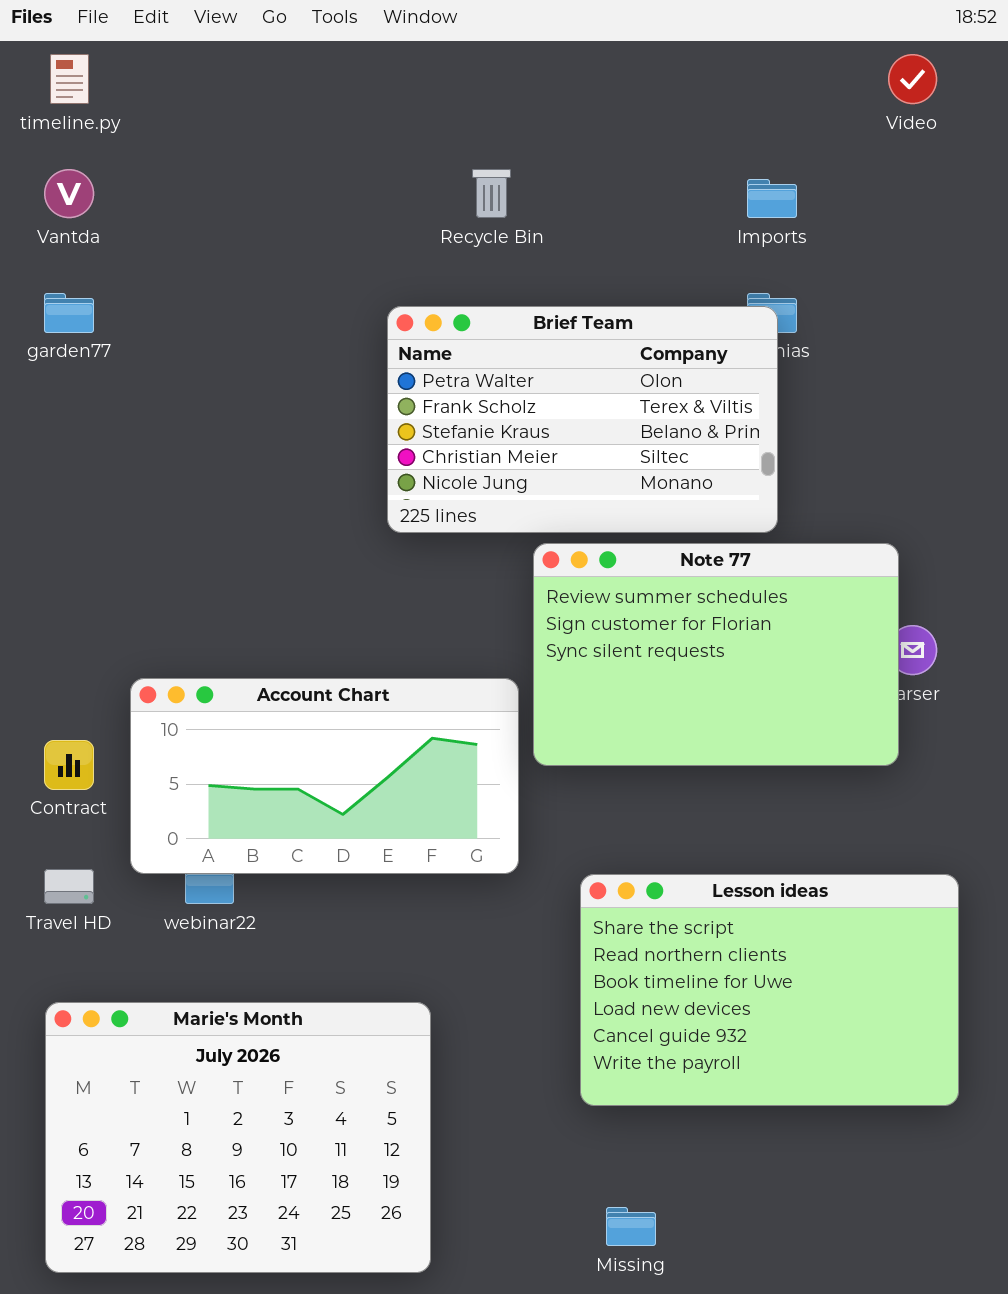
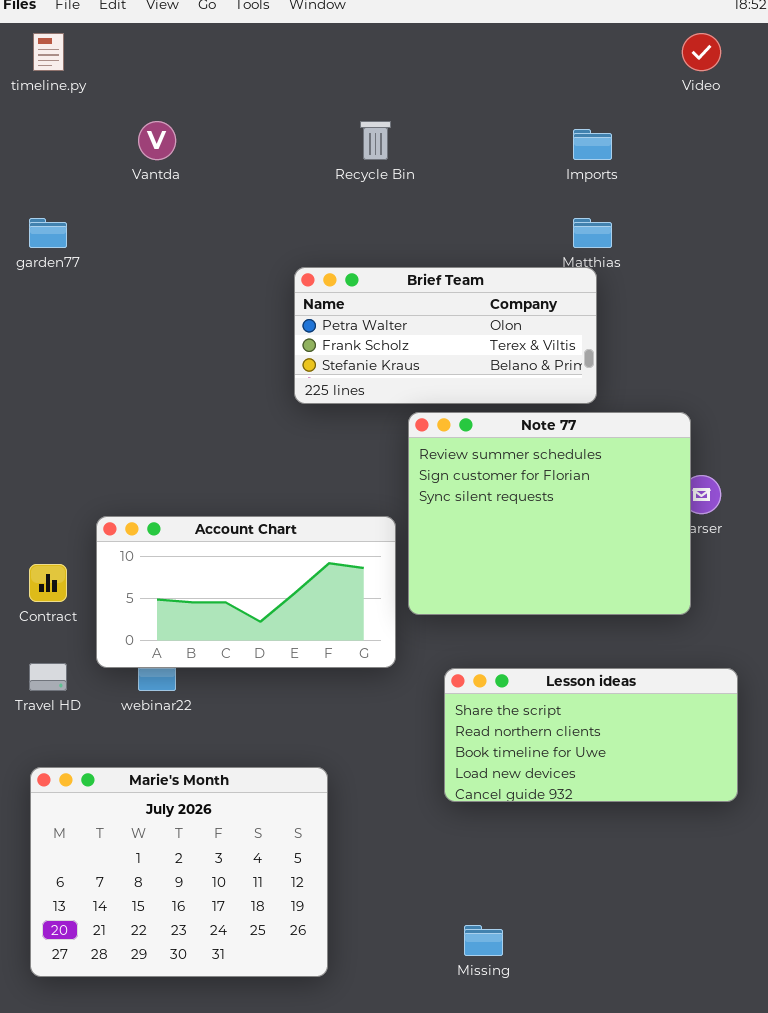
Vantda: [44,169,94,218] -> [138,121,176,160], moved
Brief Team: [387,306,778,533] -> [294,267,597,404], resized
Note 77: [533,543,899,766] -> [408,412,691,615], resized
Lesson ideas: [580,874,959,1106] -> [444,668,738,802], resized

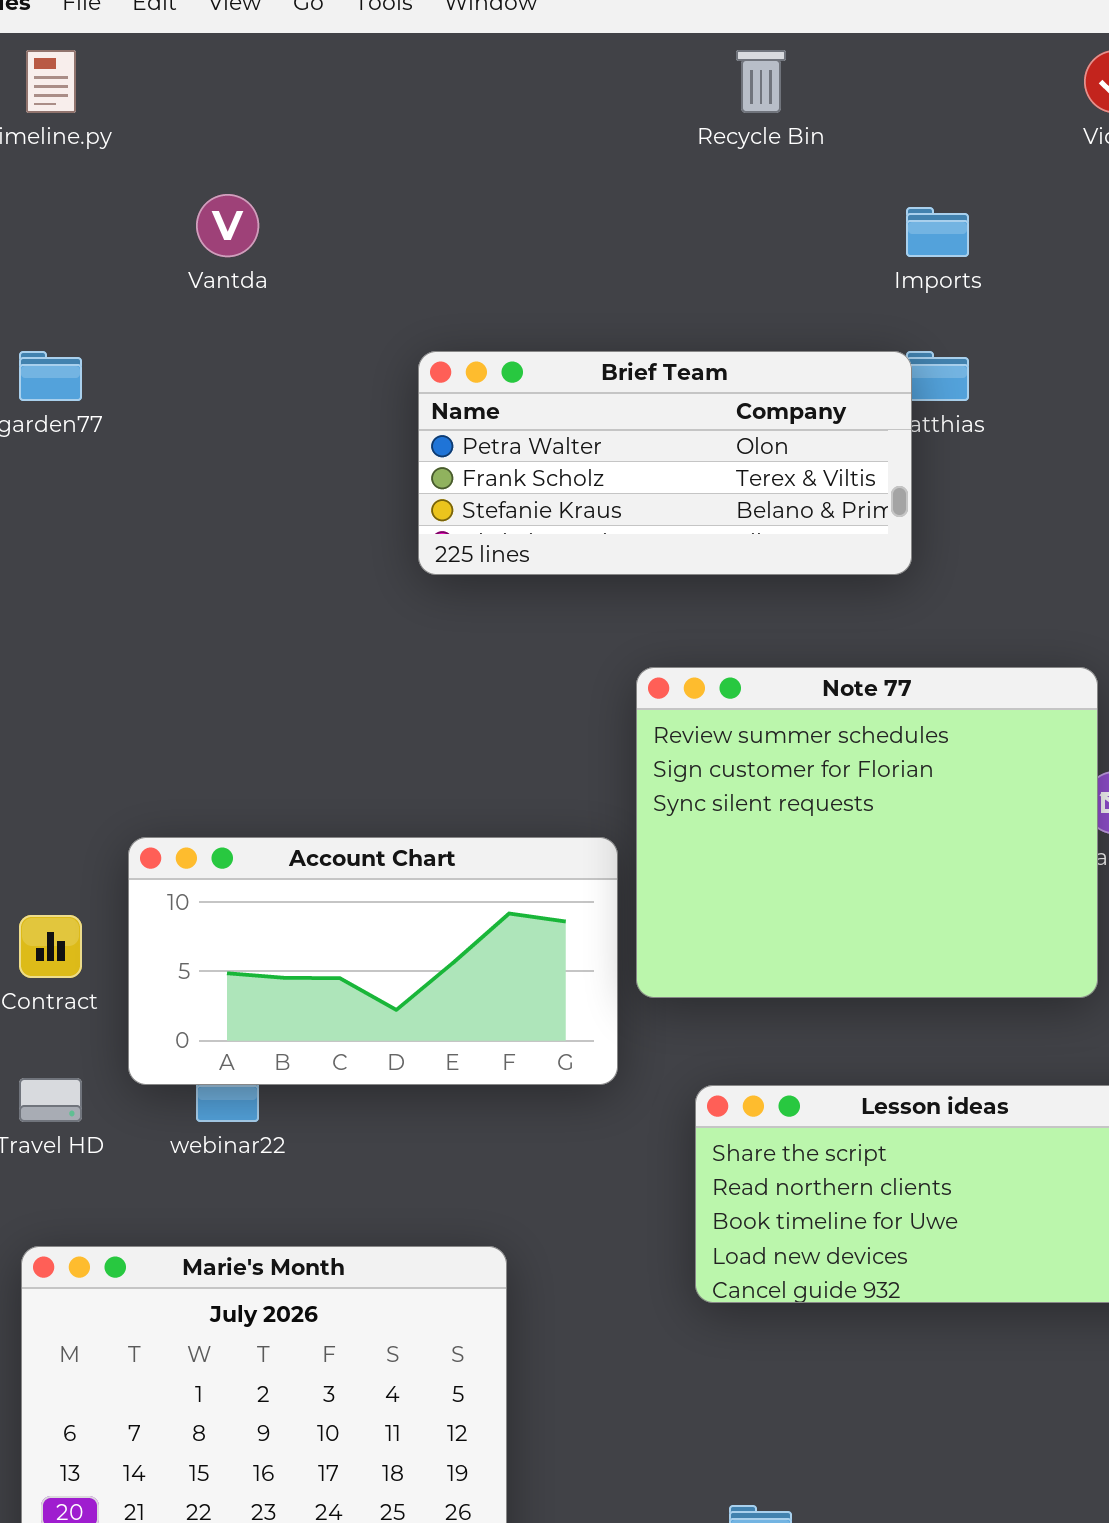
Recycle Bin: [360,121,391,160] -> [736,50,786,113], moved
Brief Team: [294,267,597,404] -> [418,351,912,575], moved

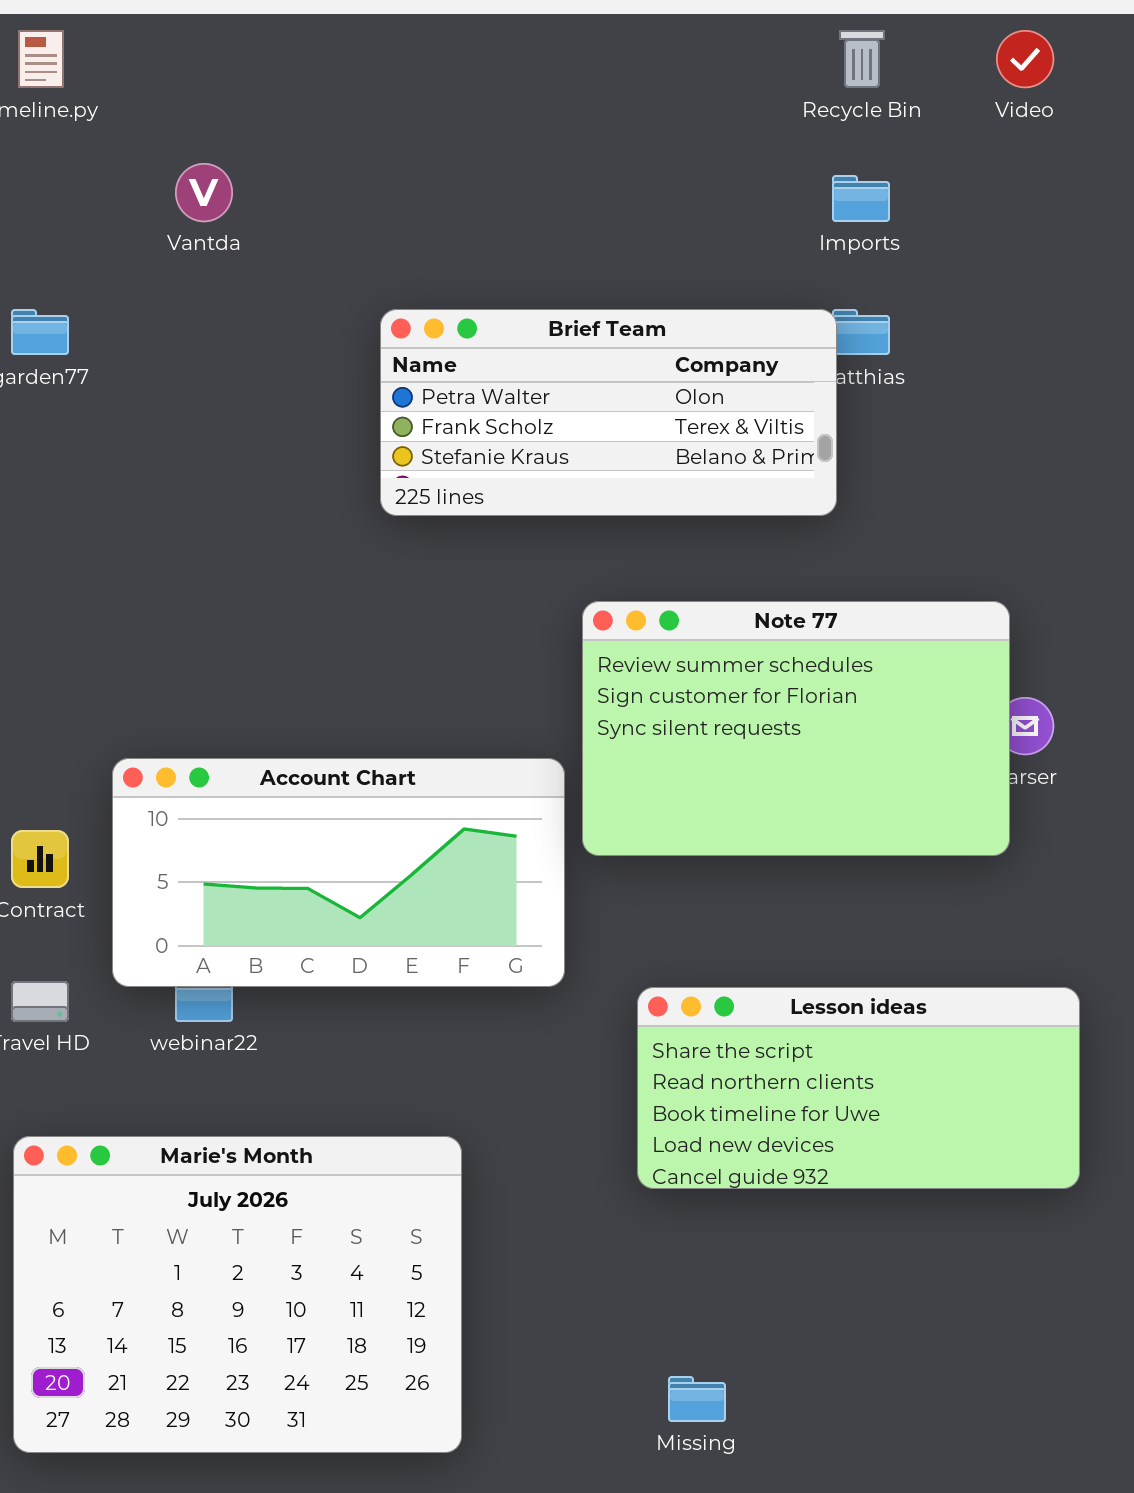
Recycle Bin: [736,50,786,113] -> [839,30,885,88], moved
Note 77: [636,667,1098,998] -> [582,601,1010,856], resized

